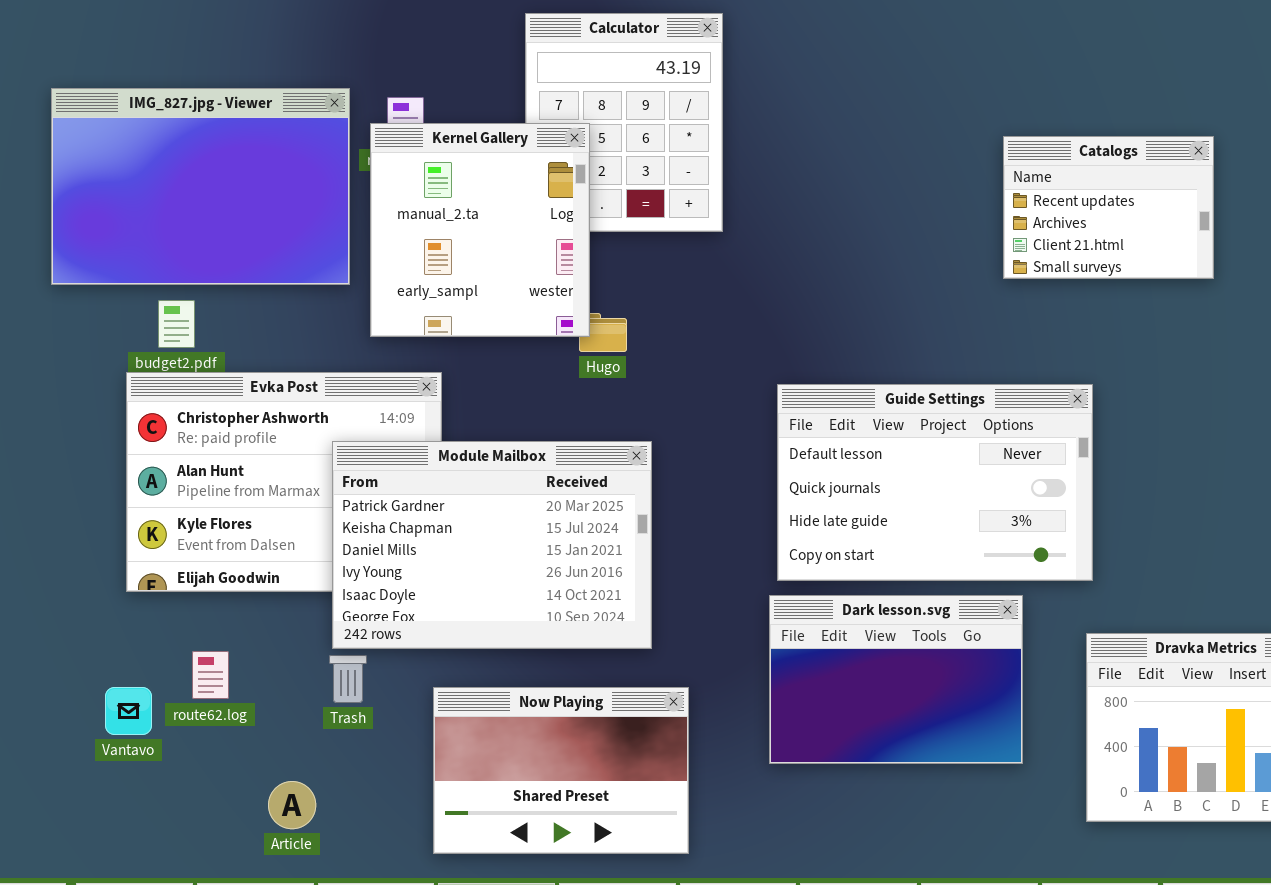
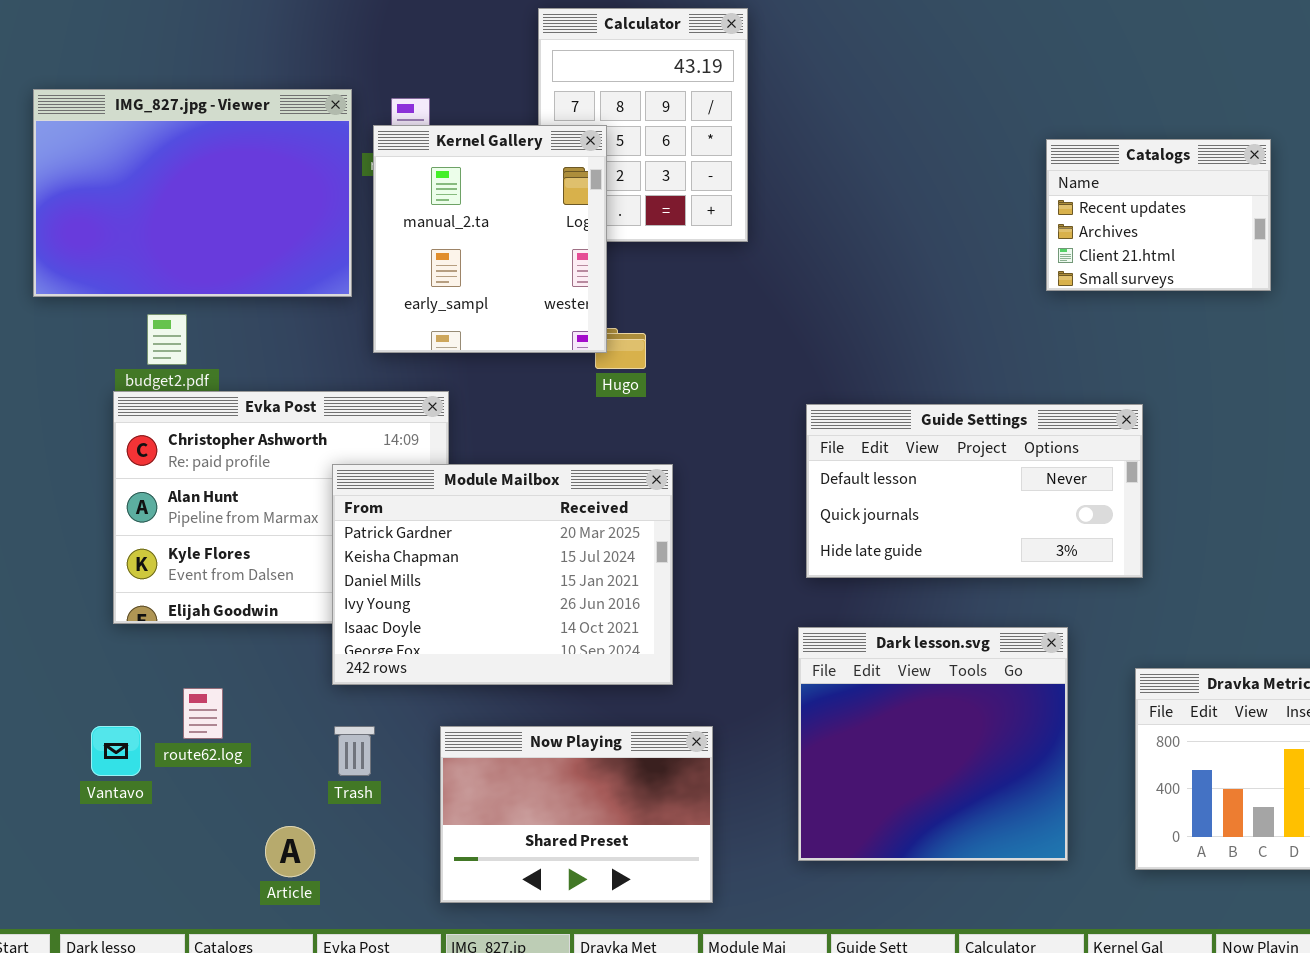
Guide Settings: [777,384,1093,581] -> [806,404,1143,578], resized
Dark lesson.svg: [769,595,1023,764] -> [798,627,1068,861], resized
Trash: [329,655,367,703] -> [334,726,375,776], moved

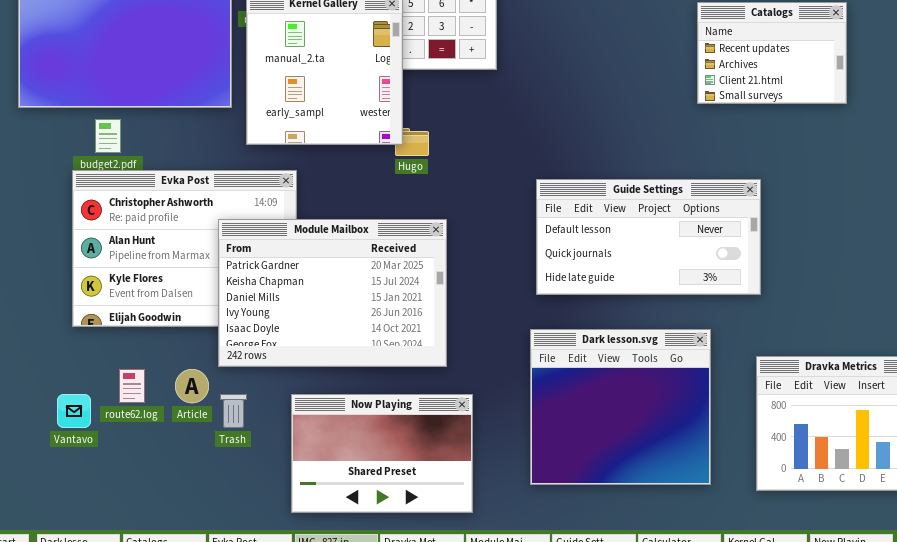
Article: [265,826,315,877] -> [175,369,209,403], moved

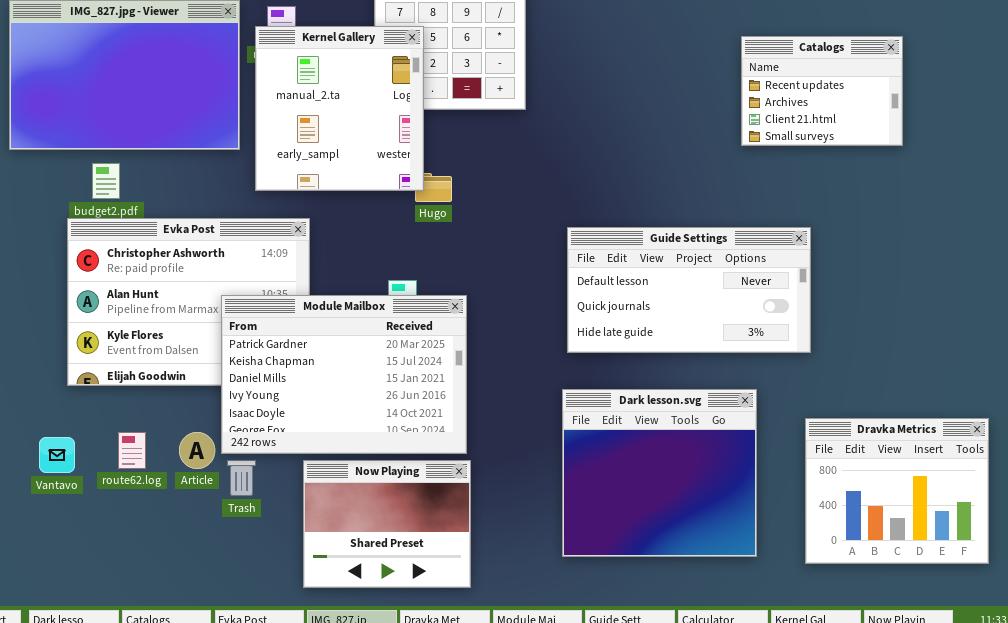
Module Mailbox: [218,219,447,367] -> [221,295,467,454], moved
Vantavo: [57,394,91,428] -> [39,437,75,473], moved
Now Playing: [291,394,473,513] -> [303,460,471,588], resized

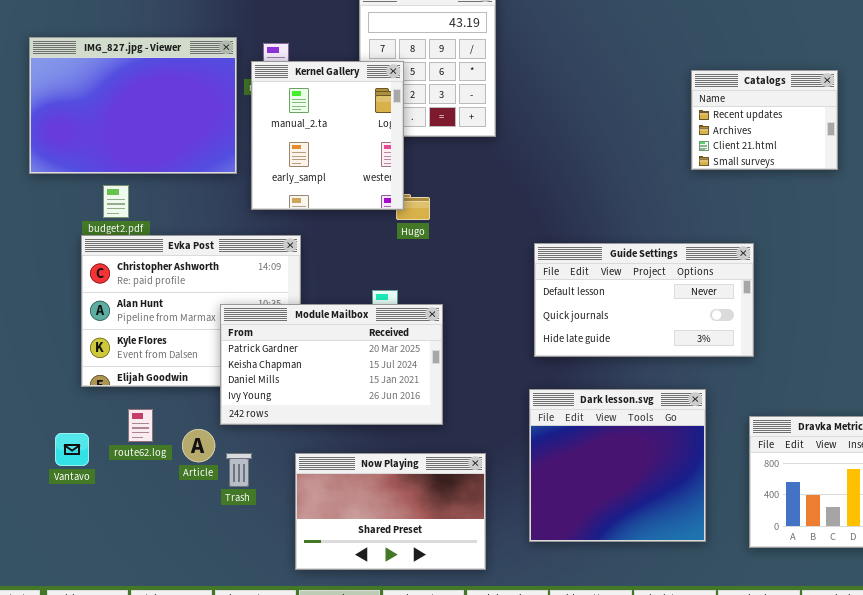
Module Mailbox: [221,295,467,454] -> [220,304,443,425], resized
route62.log: [118,432,146,469] -> [128,409,153,442], moved
Now Playing: [303,460,471,588] -> [295,453,486,570], resized

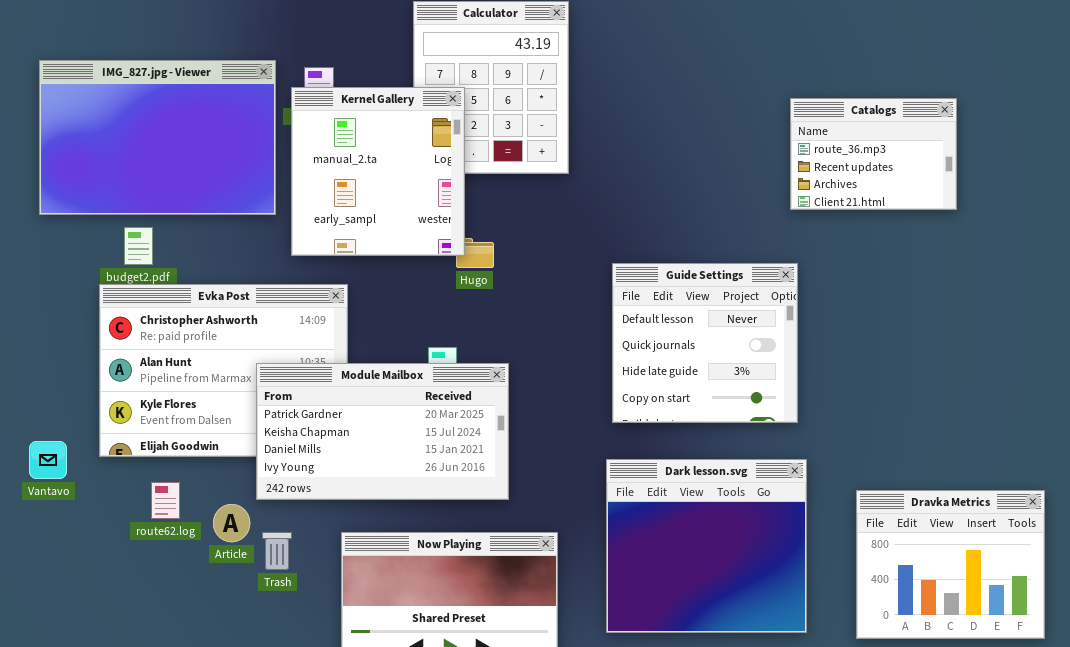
Catalogs: [691,70,838,170] -> [790,98,957,210], scrolled up 1 row
Guide Settings: [534,243,754,357] -> [612,263,798,423], resized
Vantavo: [55,433,89,466] -> [29,441,67,479], moved

